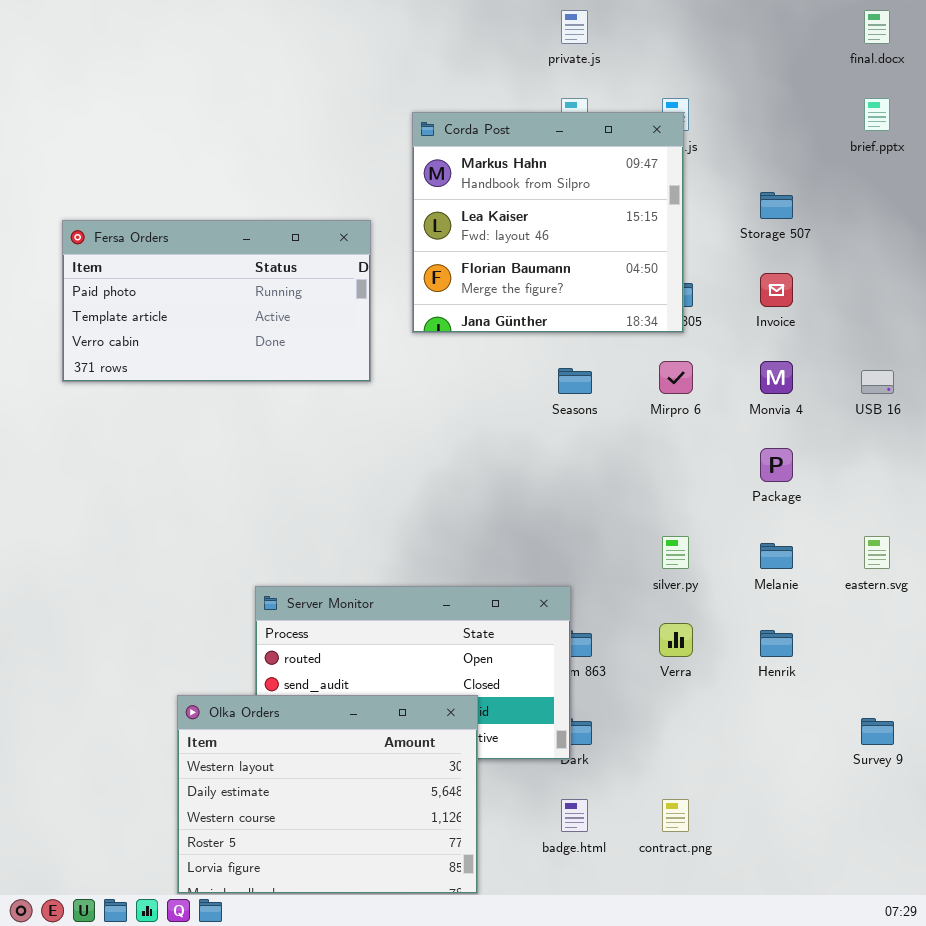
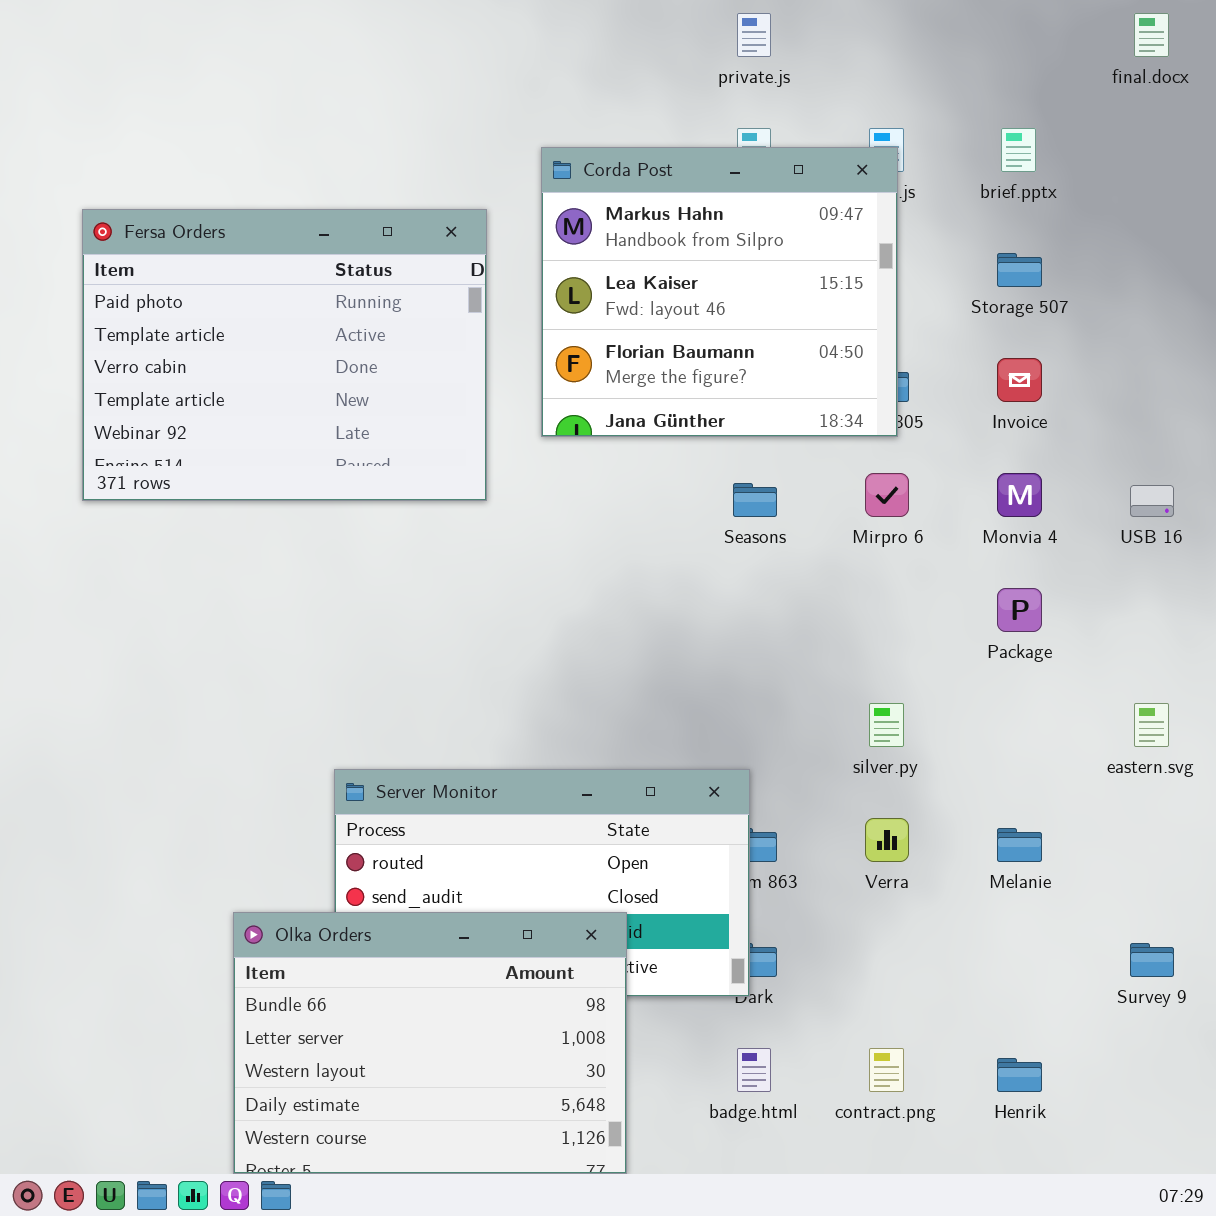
brief.pptx: [864,98,890,131] -> [1001,128,1036,172], moved
Fersa Orders: [62,220,371,382] -> [82,209,487,501], resized
Melanie: [760,543,793,569] -> [997,828,1042,862], moved
Henrik: [760,630,793,657] -> [997,1058,1042,1092], moved
Olka Orders: [177,695,478,894] -> [233,912,627,1174], scrolled up 2 rows

